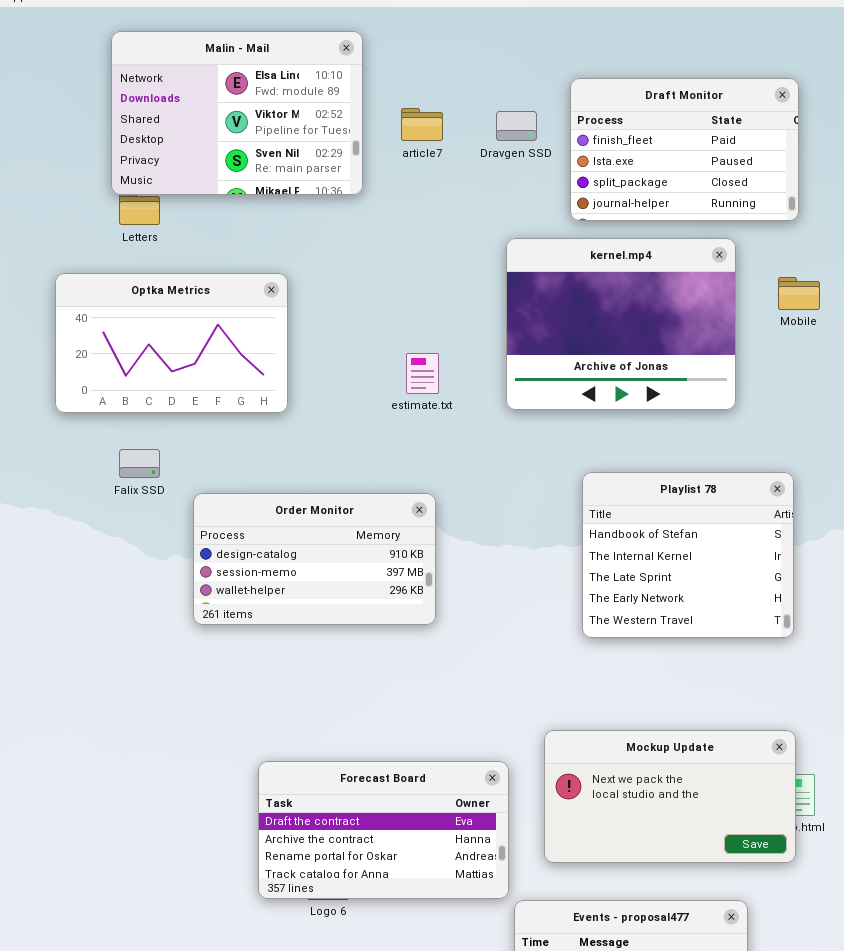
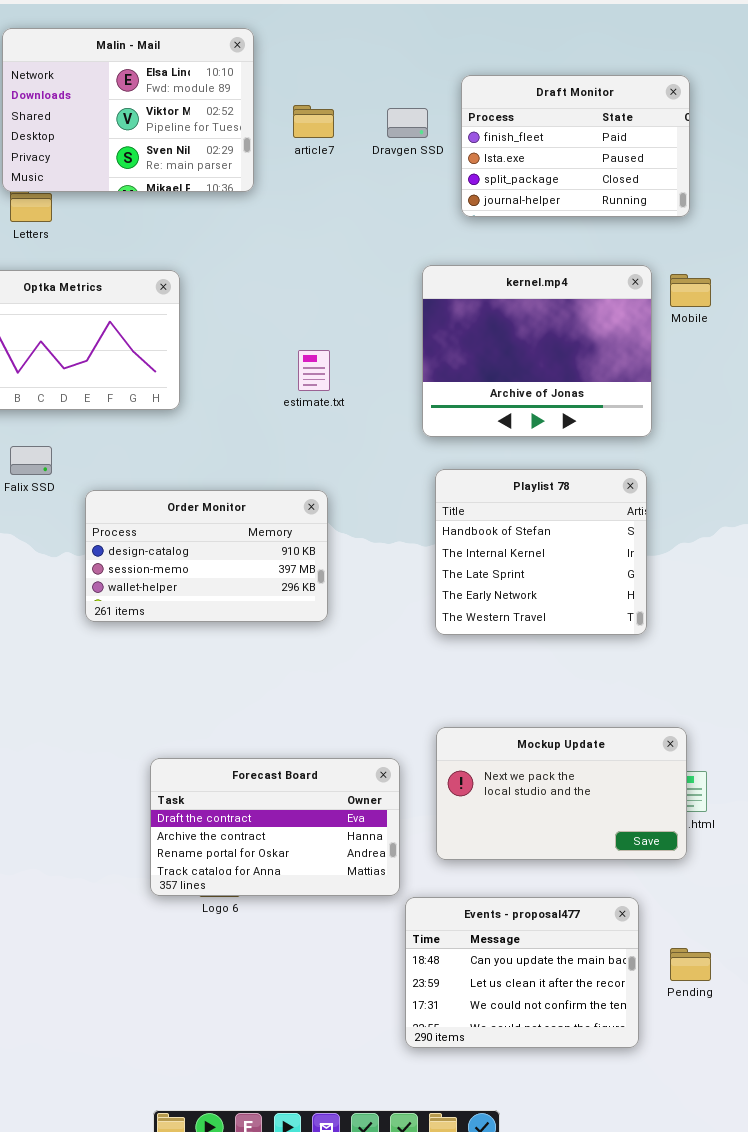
kernel.mp4: [506,238,736,410] -> [422,265,652,437], moved
Playlist 78: [582,472,794,638] -> [435,469,647,635], moved

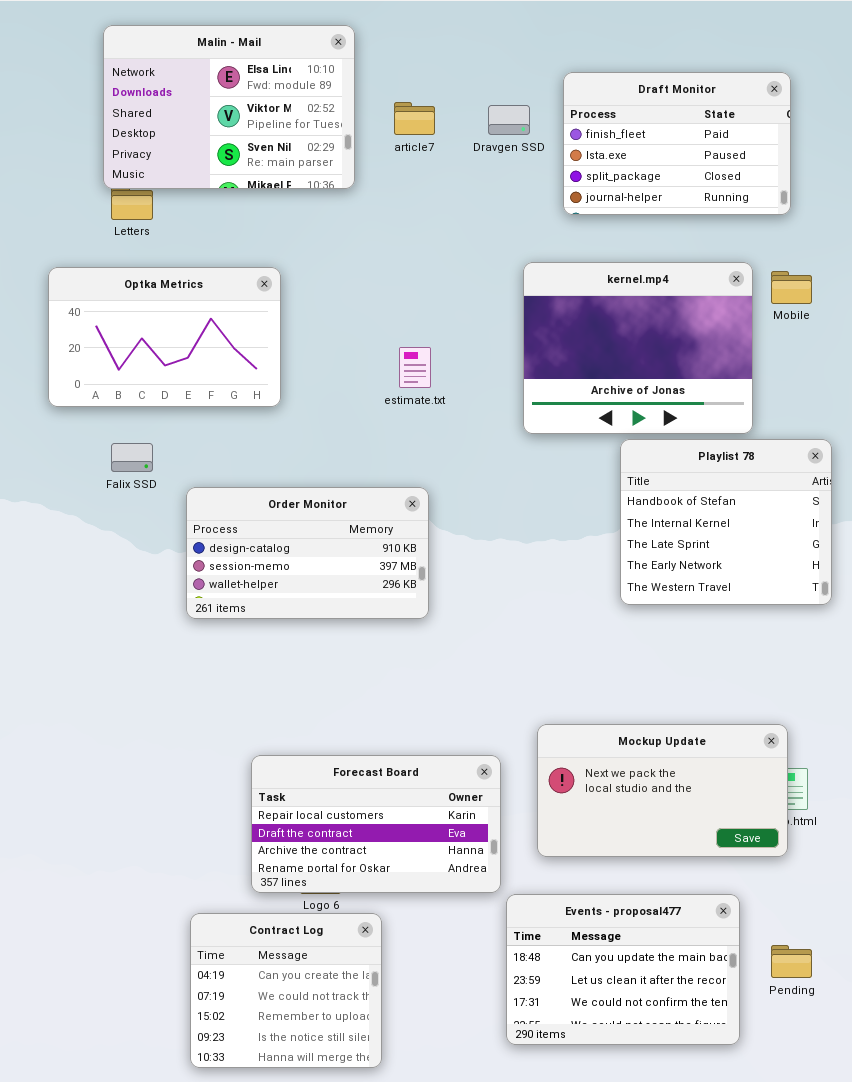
Playlist 78: [435,469,647,635] -> [620,439,832,605], moved
Forecast Board: [150,758,400,896] -> [251,755,501,893], scrolled up 1 row
Contract Log: none -> [190,913,382,1068], opened

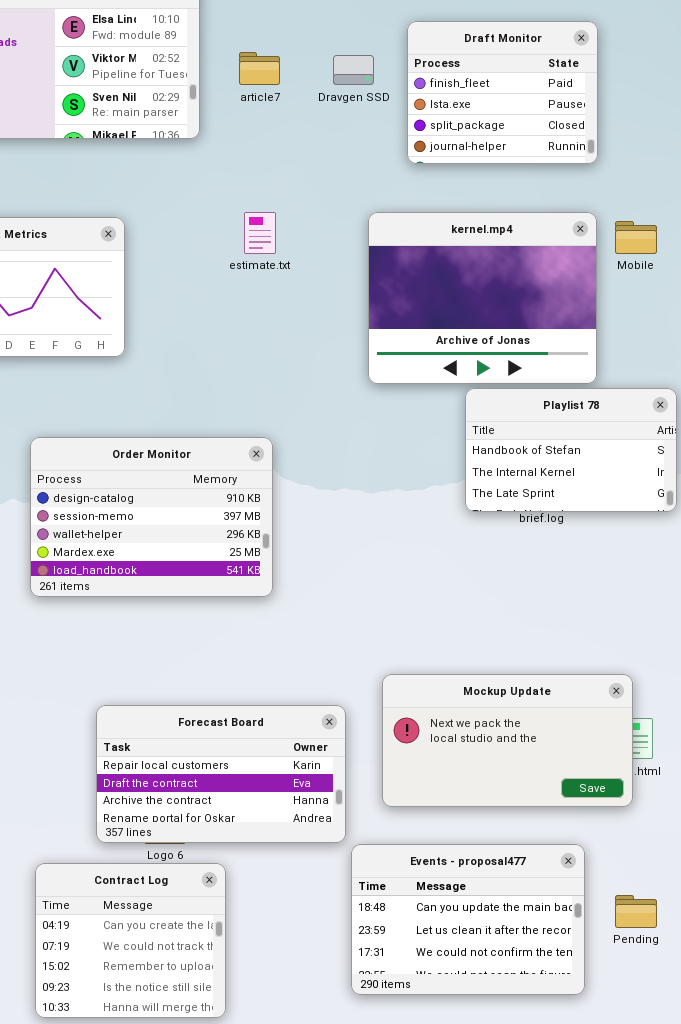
Draft Monitor: [563,72,791,215] -> [407,21,598,164], resized
estimate.txt: [399,347,431,388] -> [244,212,276,254], moved
Playlist 78: [620,439,832,605] -> [465,388,677,512], resized
Order Monitor: [186,487,429,619] -> [30,437,273,597], resized

